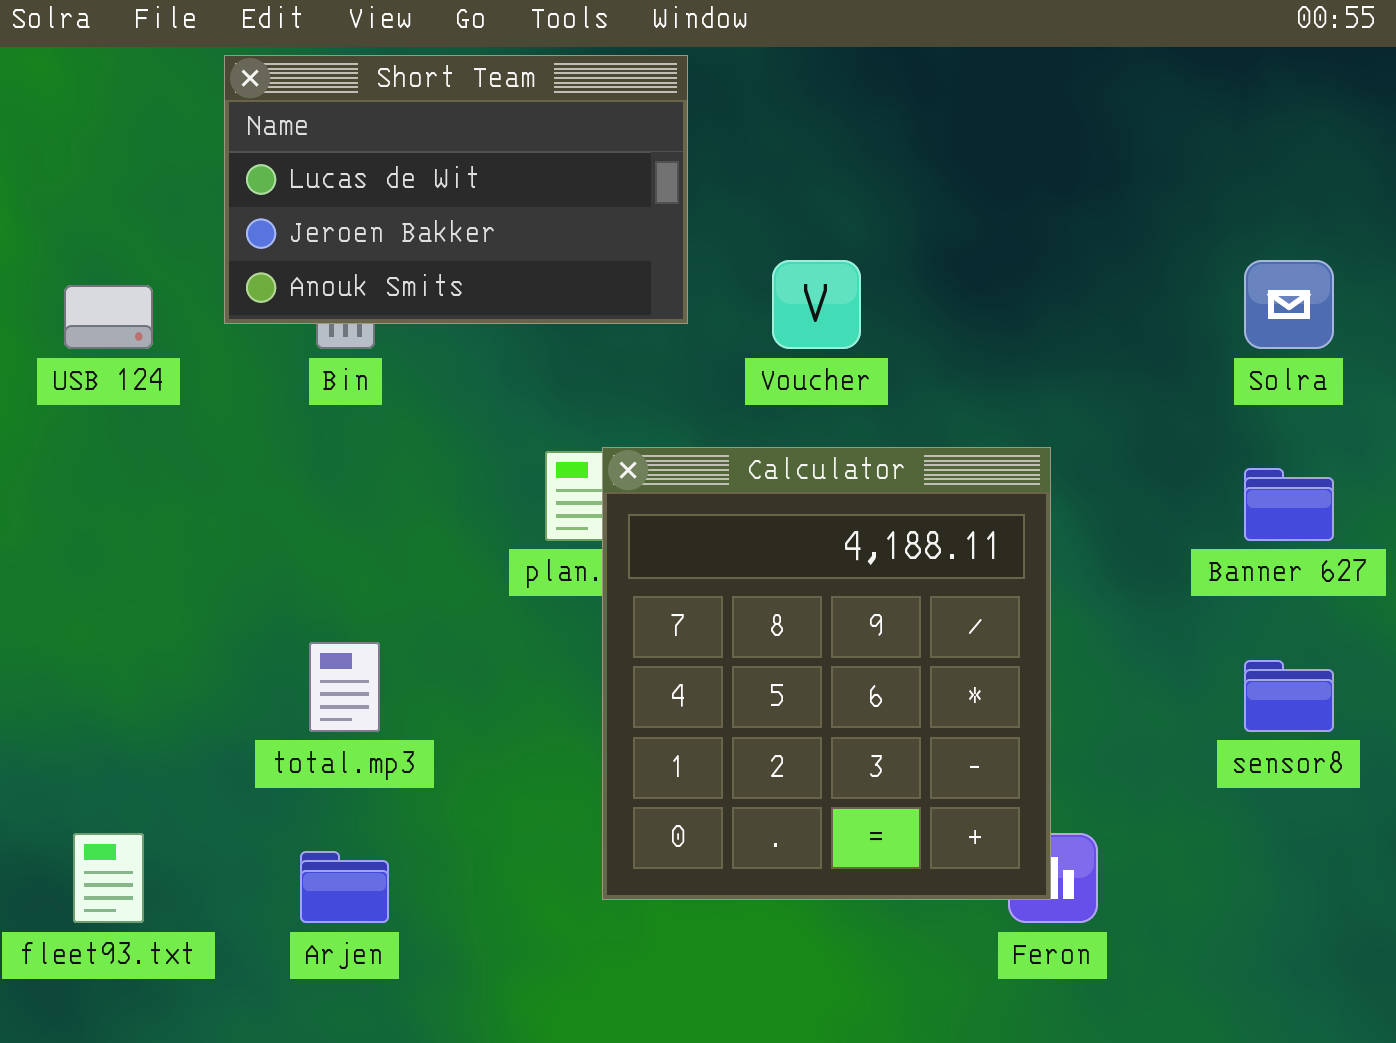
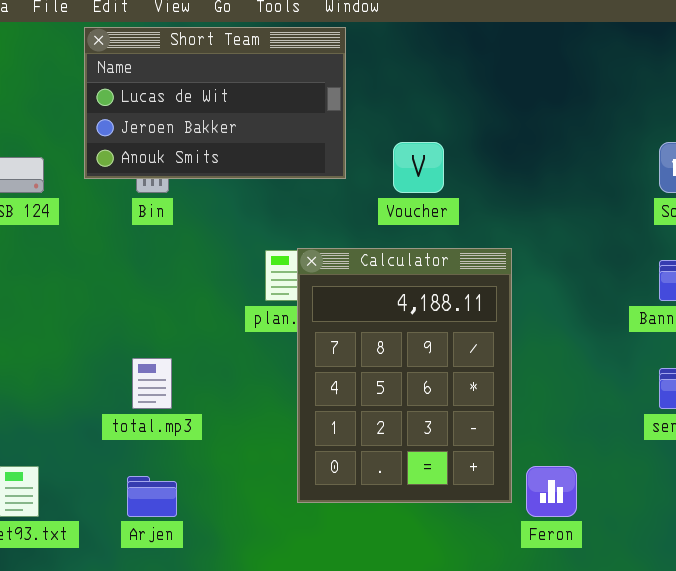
Calculator: [602,447,1051,900] -> [297,248,512,503], resized

